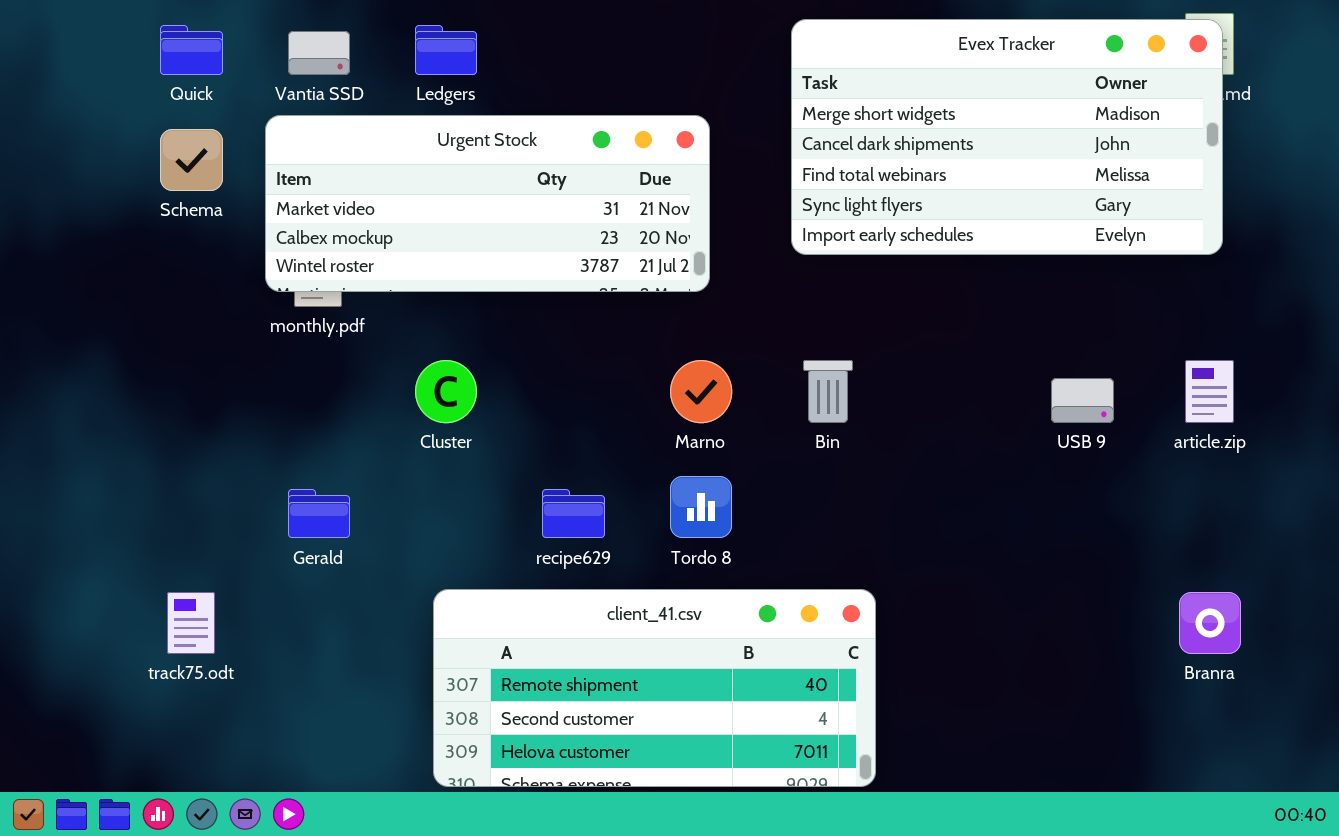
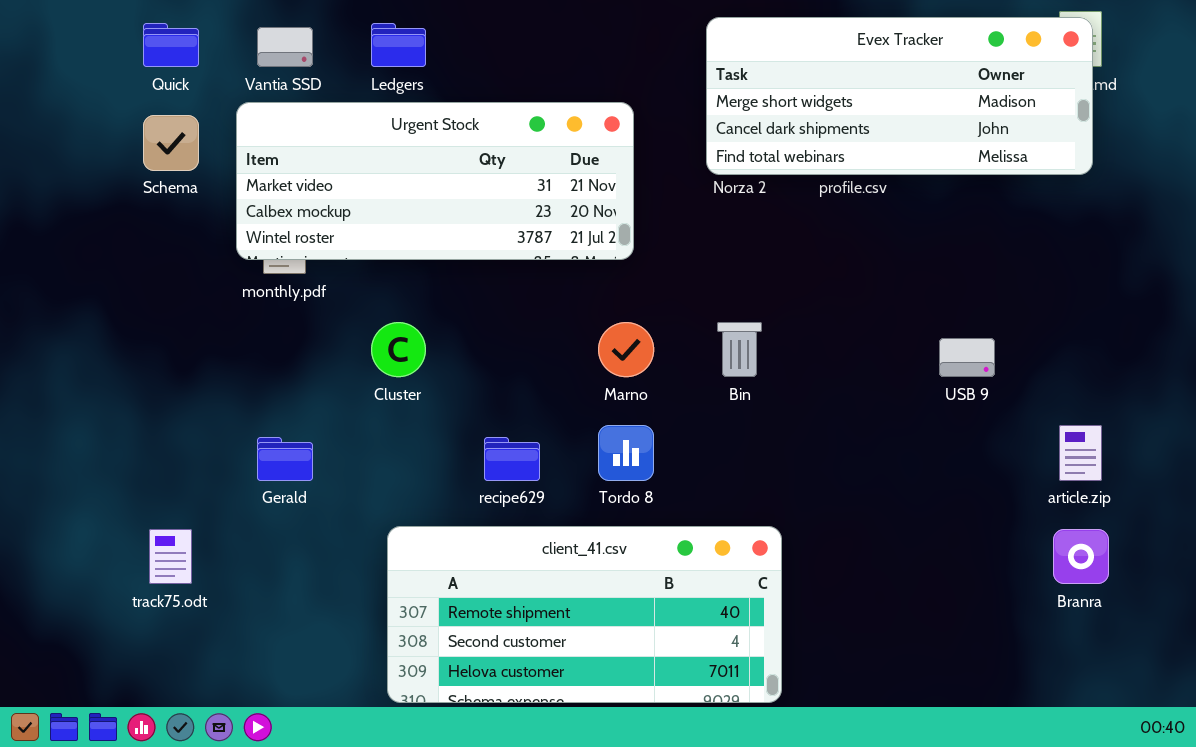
Evex Tracker: [791,19,1223,255] -> [706,17,1093,175], resized
article.zip: [1185,360,1234,423] -> [1059,425,1102,481], moved

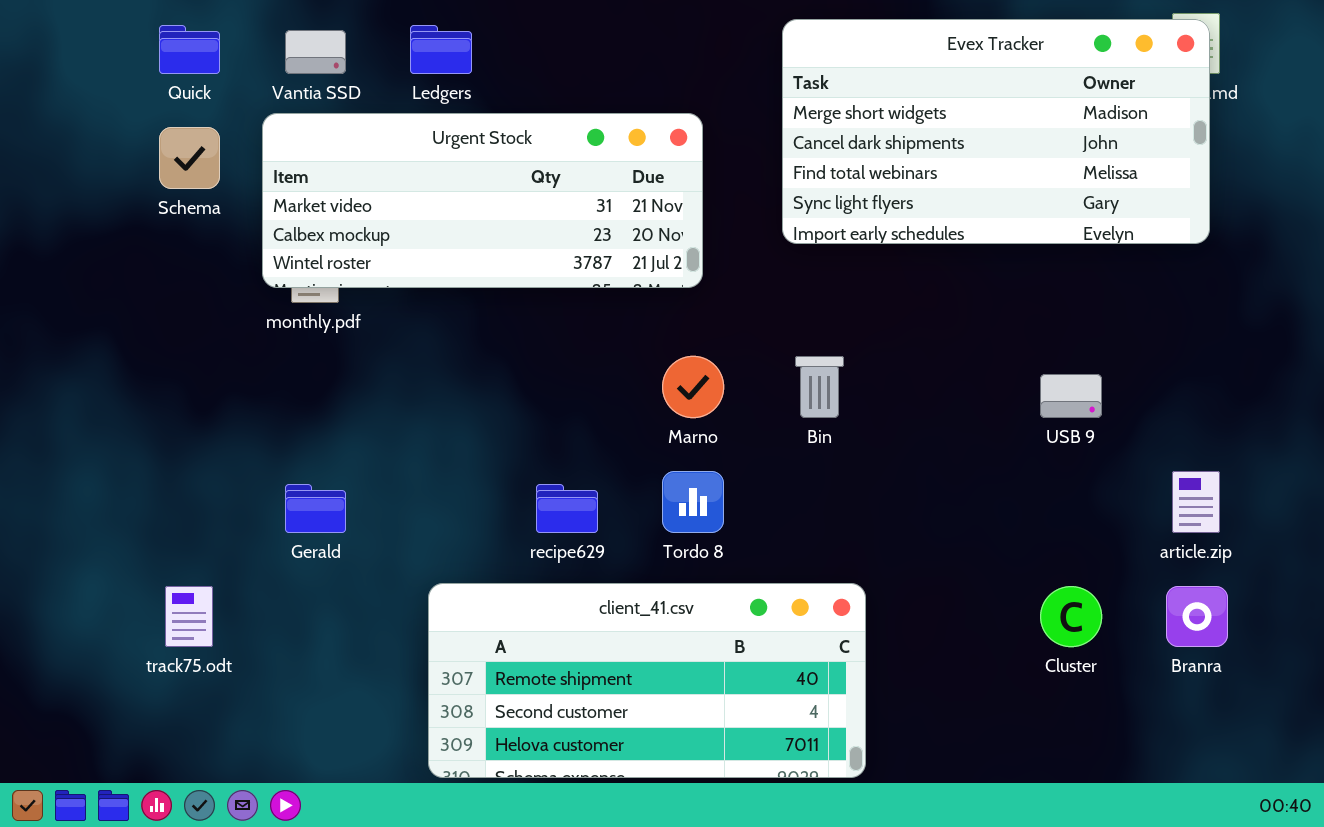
Evex Tracker: [706,17,1093,175] -> [782,19,1210,244], resized
Cluster: [371,322,426,377] -> [1040,586,1102,647], moved

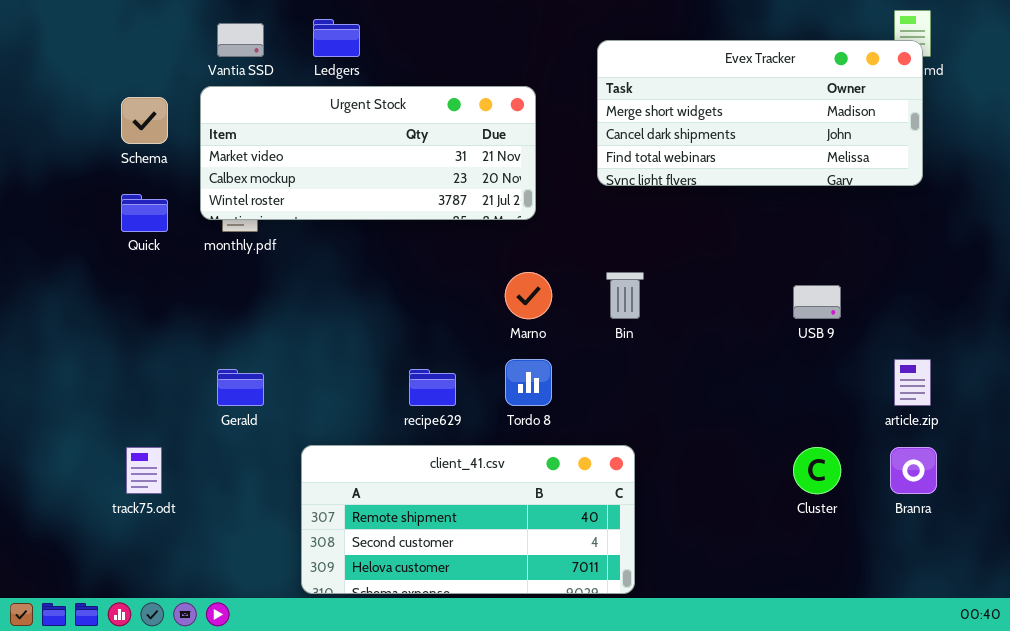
Evex Tracker: [782,19,1210,244] -> [597,40,923,186], resized
Quick: [159,25,220,74] -> [121,194,168,232], moved
client_41.csv: [428,583,866,778] -> [301,445,635,594], moved

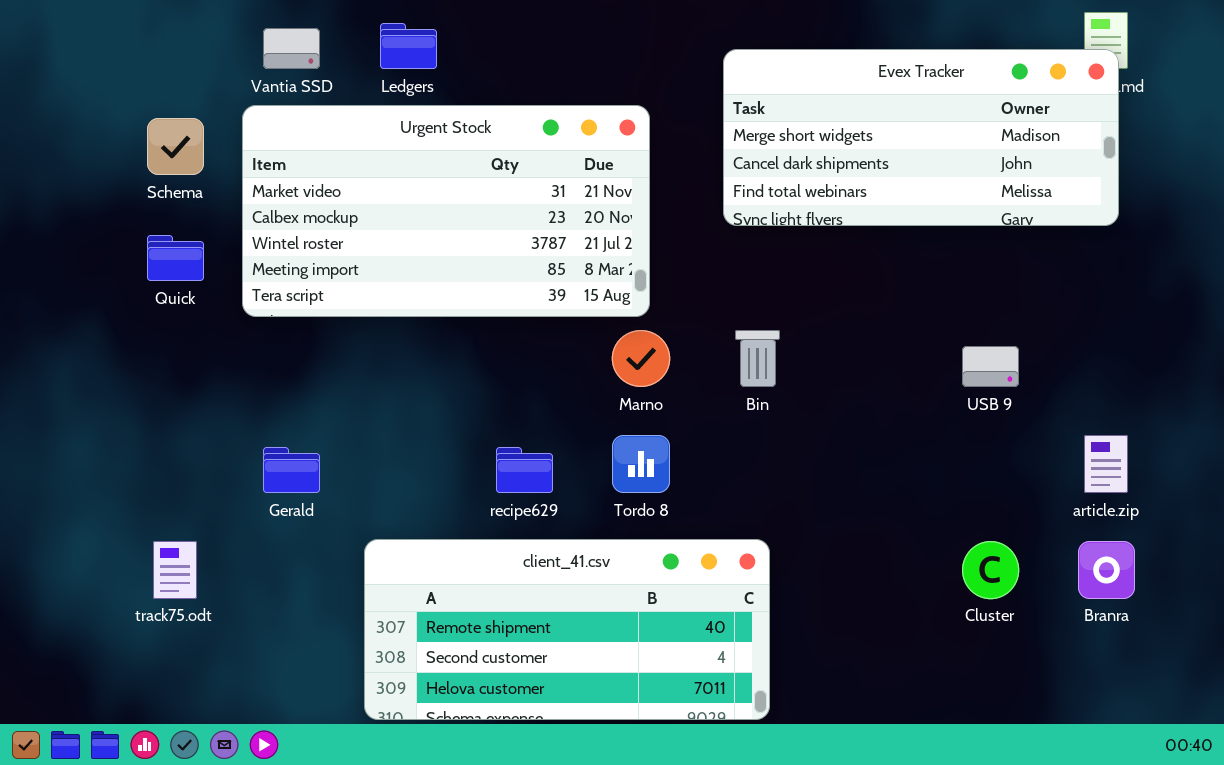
Urgent Stock: [200,86,536,220] -> [242,105,650,317], resized

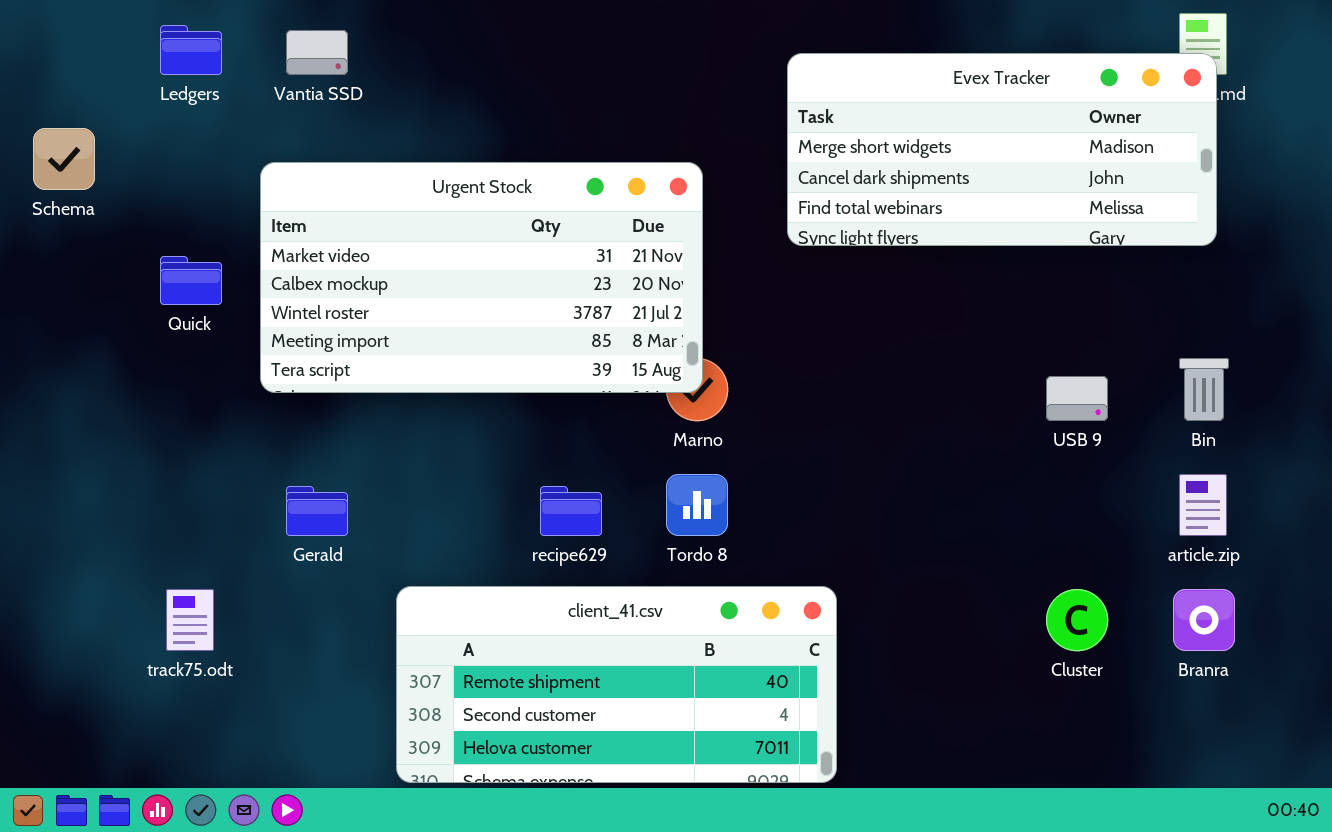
Ledgers: [380,23,437,69] -> [160,25,222,75], moved
Urgent Stock: [242,105,650,317] -> [260,162,703,393], moved
Schema: [147,118,204,175] -> [33,128,95,190], moved
Bin: [735,330,780,387] -> [1179,358,1229,421], moved

